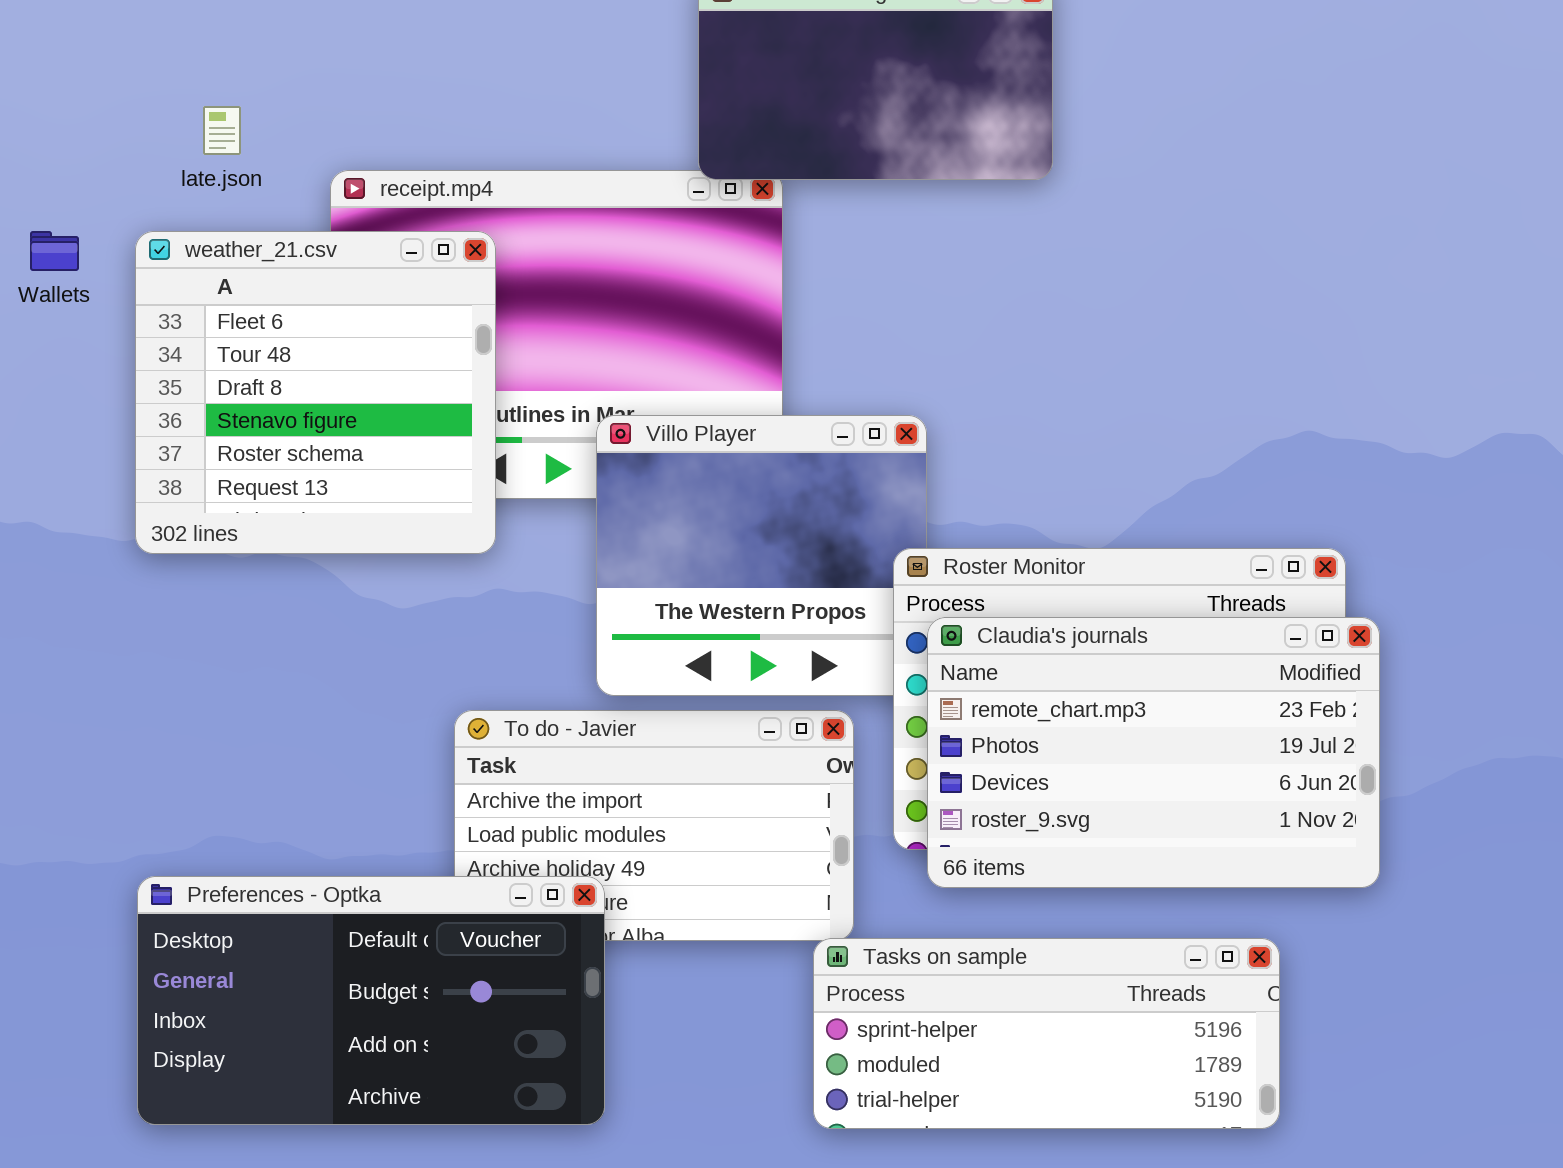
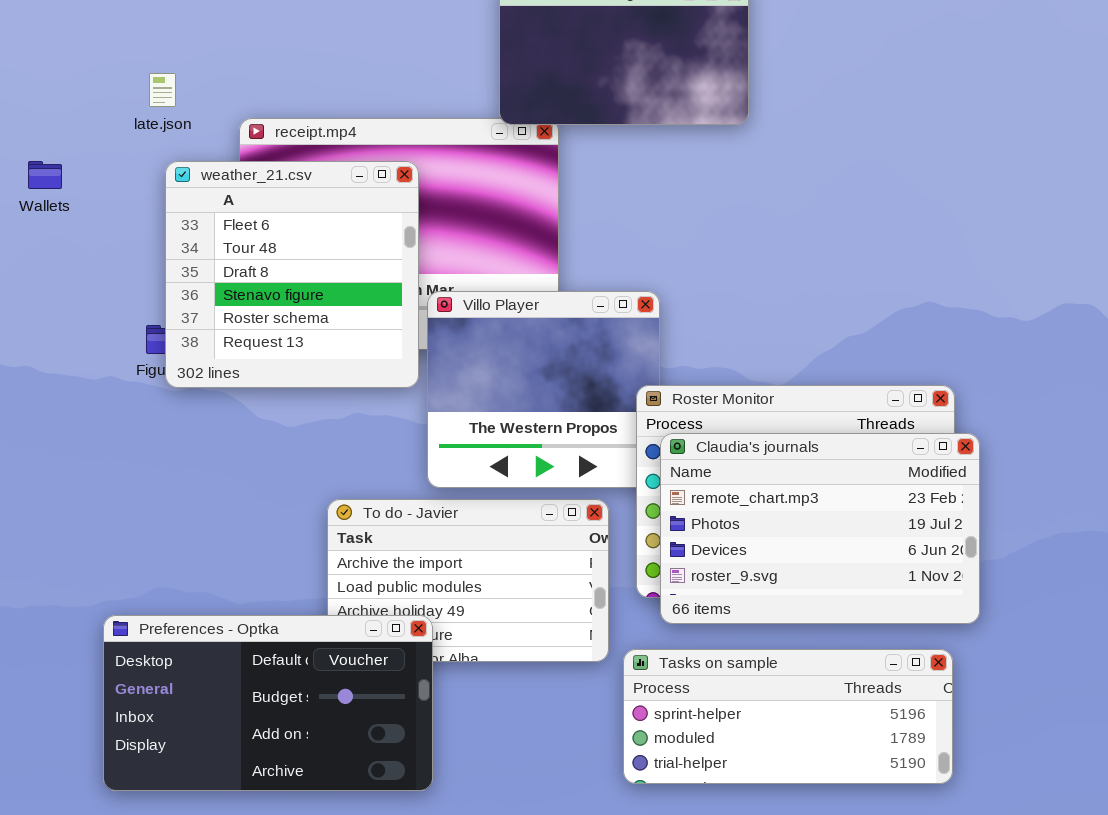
weather_21.csv: [135,231,496,554] -> [165,161,419,388], moved
Tasks on sample: [813,938,1280,1129] -> [623,649,953,784], moved

